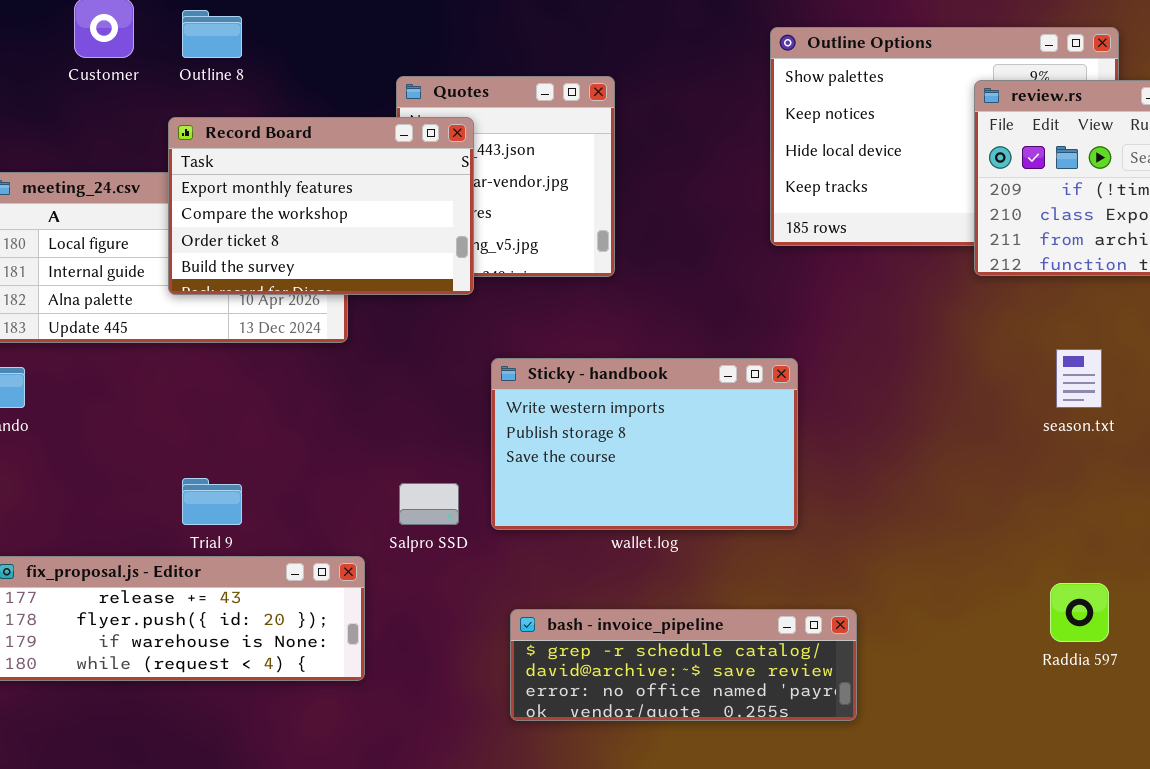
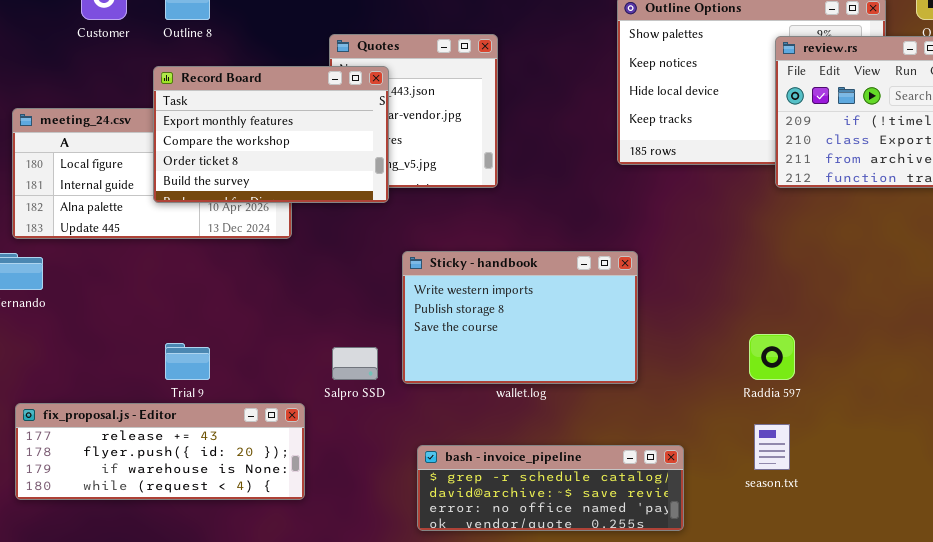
season.txt: [1056,349,1102,408] -> [754,424,790,470], moved
Raddia 597: [1050,583,1109,642] -> [749,334,795,380], moved

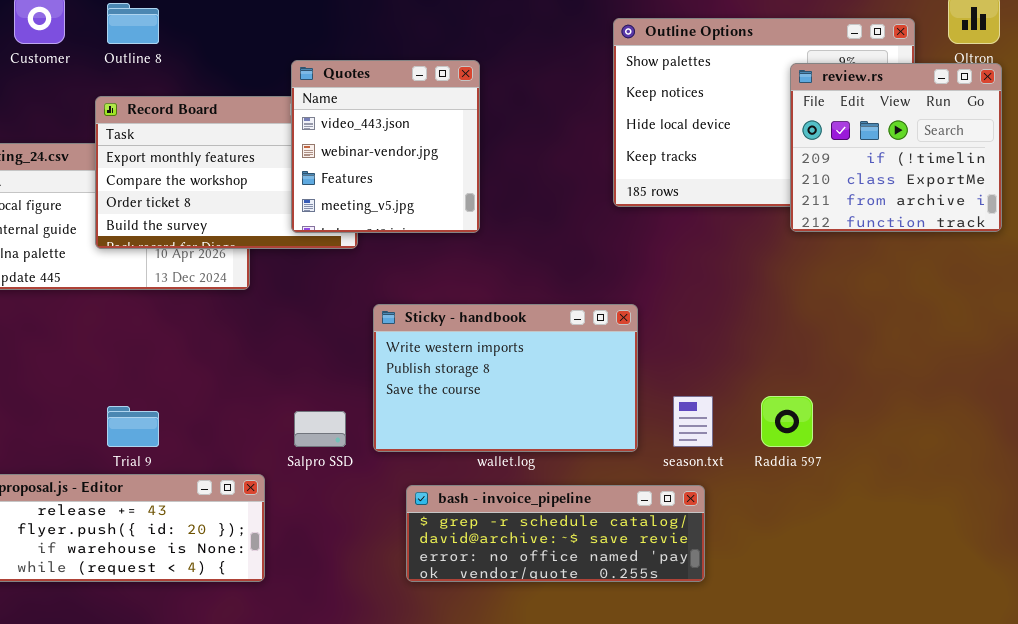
Quotes: [329,34,498,188] -> [291,60,480,233], raised
season.txt: [754,424,790,470] -> [673,396,713,447], moved
bash - invoice_pipeline: [417,445,684,531] -> [406,485,705,582], moved

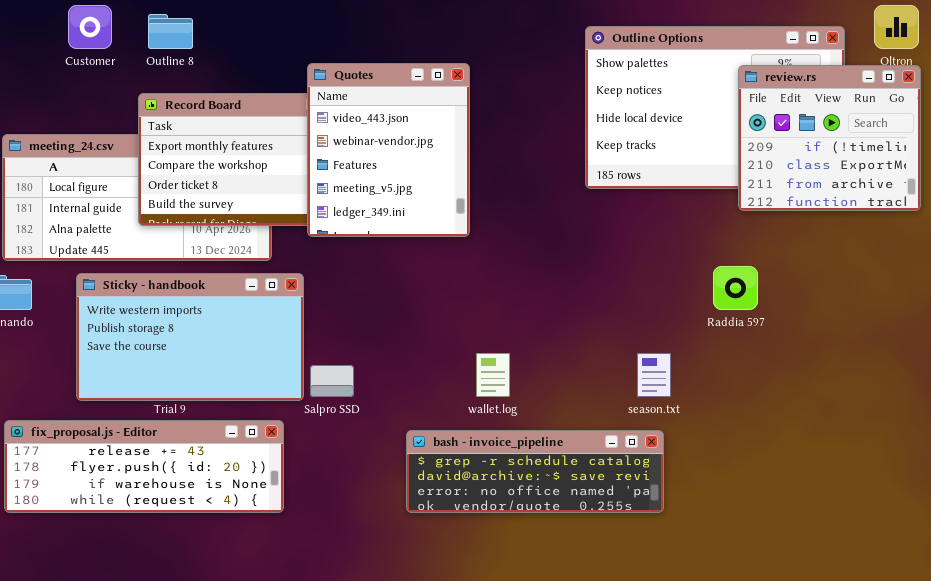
Quotes: [291,60,480,233] -> [307,63,470,237], resized
Sticky - handbook: [373,304,638,452] -> [76,273,304,401], moved
Raddia 597: [761,396,813,447] -> [713,266,758,310], moved

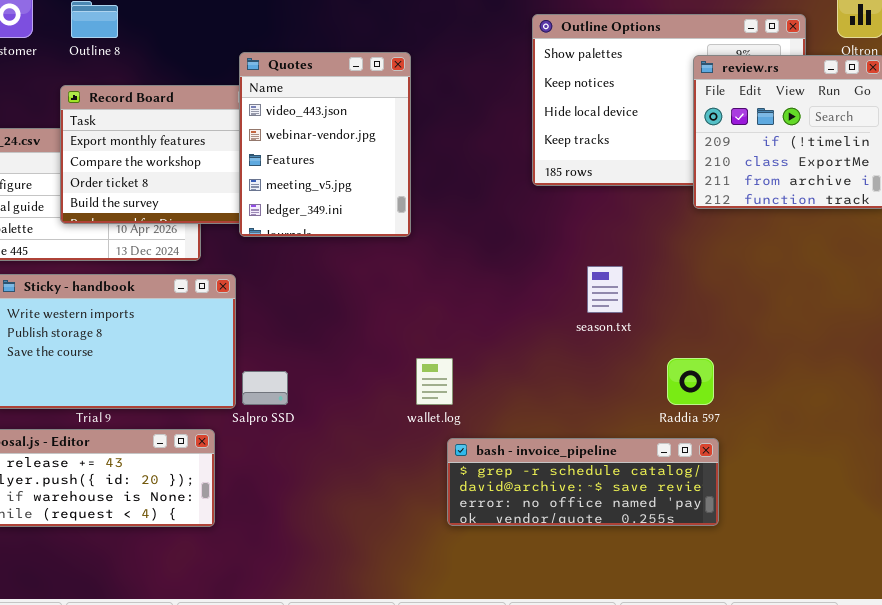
Raddia 597: [713,266,758,310] -> [667,358,714,405], moved
season.txt: [637,353,671,397] -> [587,266,623,313], moved
bash - invoice_pipeline: [406,430,664,513] -> [447,438,719,526], moved

